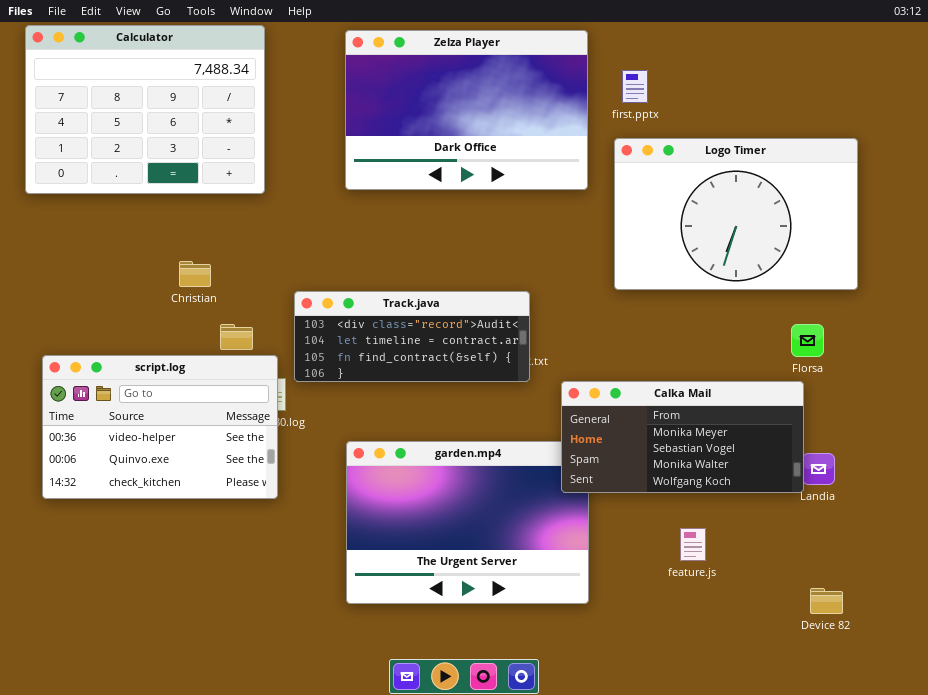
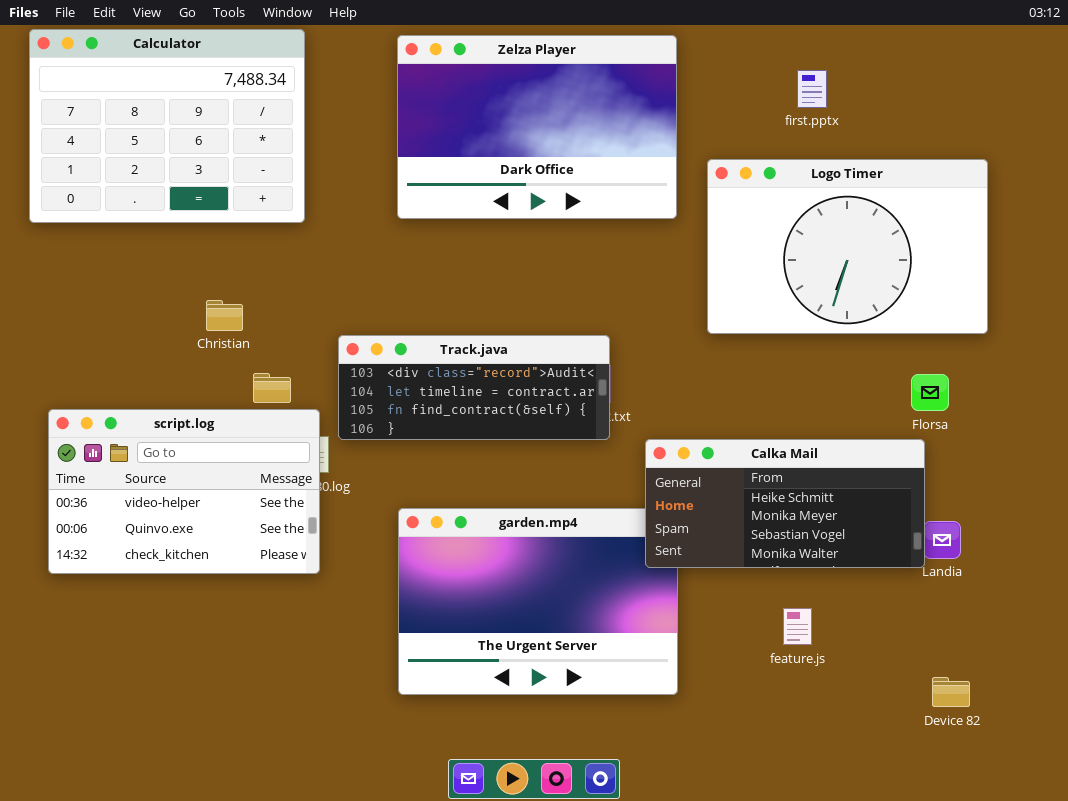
first.pptx: [622,70,648,103] -> [797,70,827,108], moved
Calka Mail: [561,381,804,493] -> [645,439,925,568], scrolled up 1 row

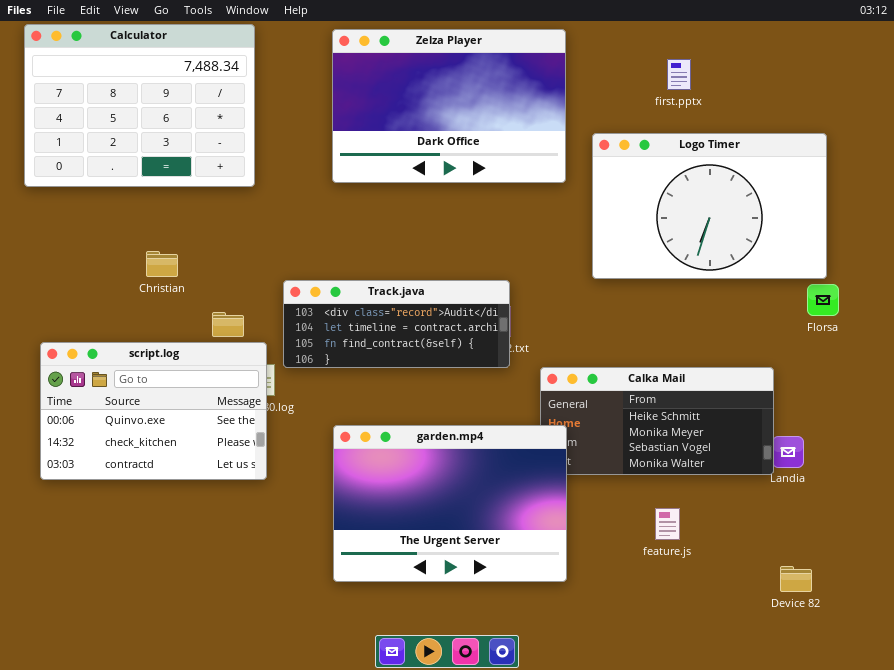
Christian: [206,300,243,331] -> [146,251,178,277], moved
Florsa: [911,374,949,411] -> [807,284,839,316], moved
script.log: [48,409,320,574] -> [40,342,267,480], scrolled down 1 row
garden.mp4: [398,508,678,695] -> [333,425,567,582], raised

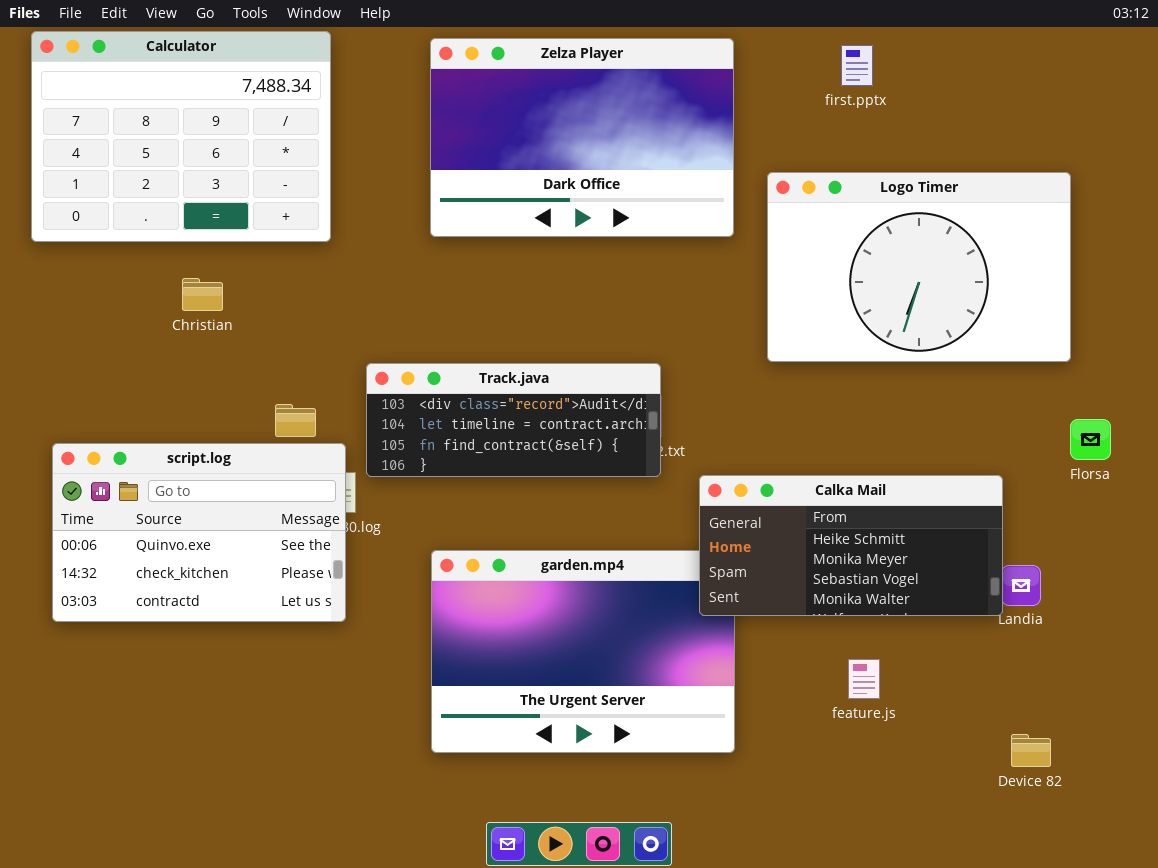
first.pptx: [667,59,691,90] -> [841,45,873,86], moved
Christian: [146,251,178,277] -> [182,278,223,311], moved
Florsa: [807,284,839,316] -> [1070,419,1111,460], moved
Calka Mail: [540,367,774,475] -> [699,475,1003,616], raised

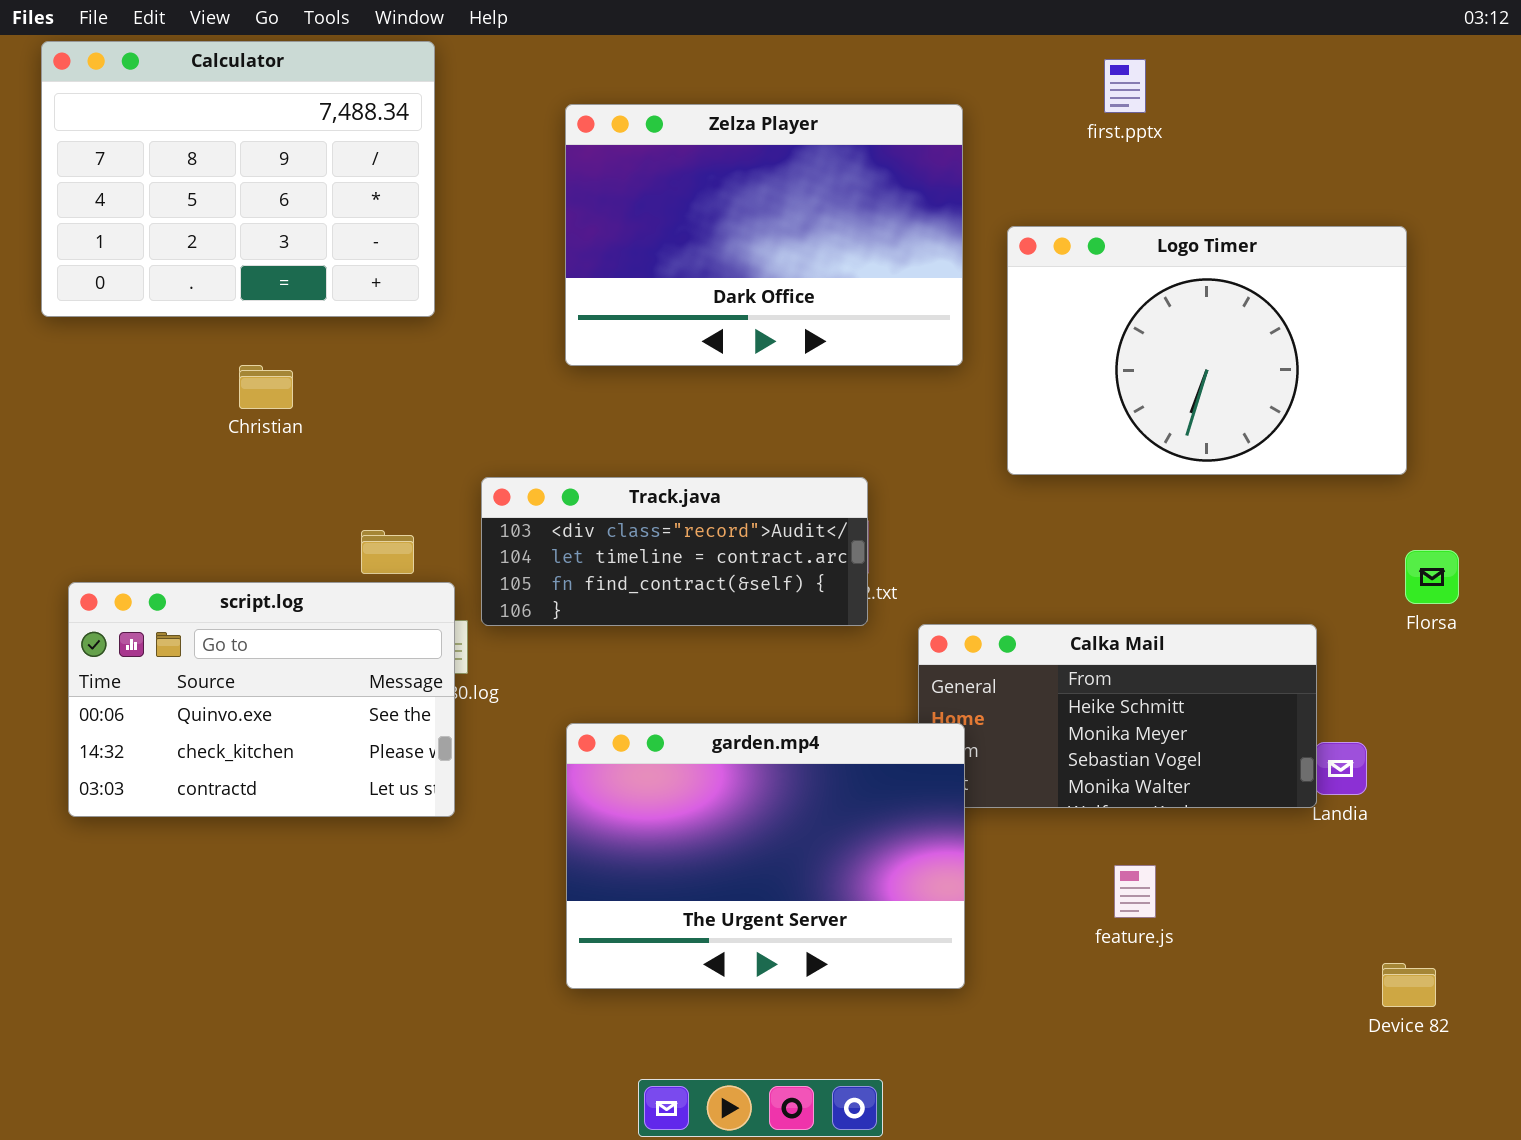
Zelza Player: [430,38,734,237] -> [565,104,963,366], moved
garden.mp4: [431,550,735,753] -> [566,723,965,989], raised
Device 82: [1011,734,1051,767] -> [1382,963,1436,1007], moved

